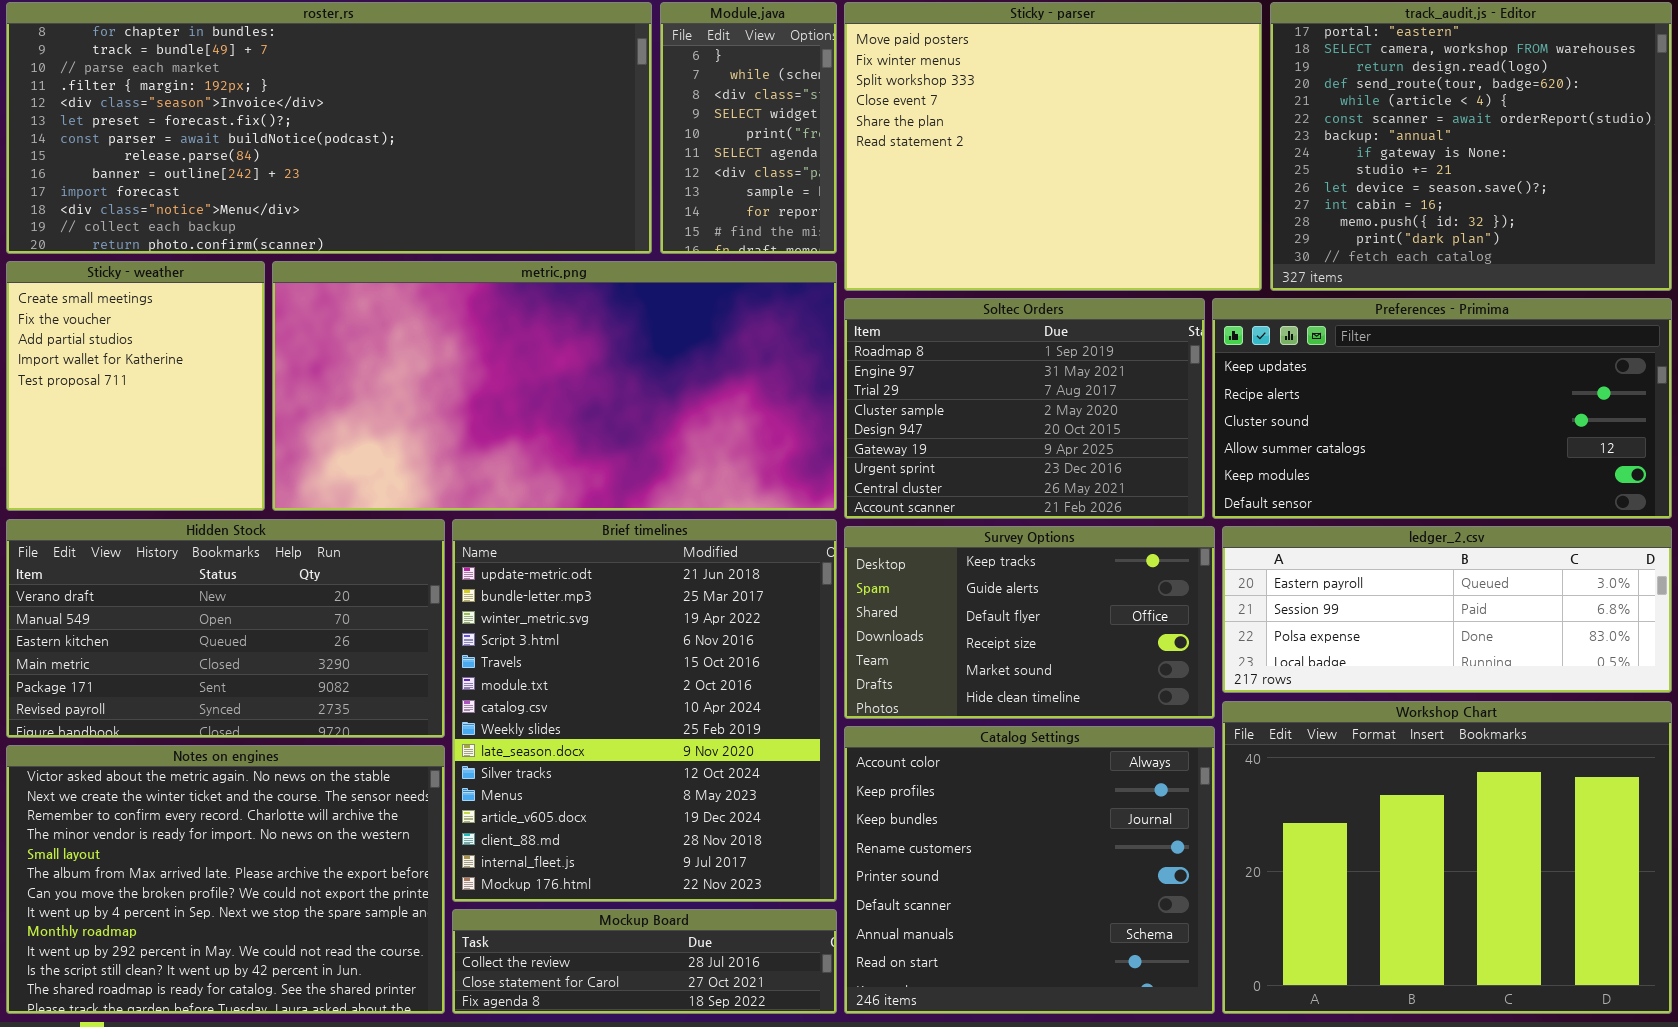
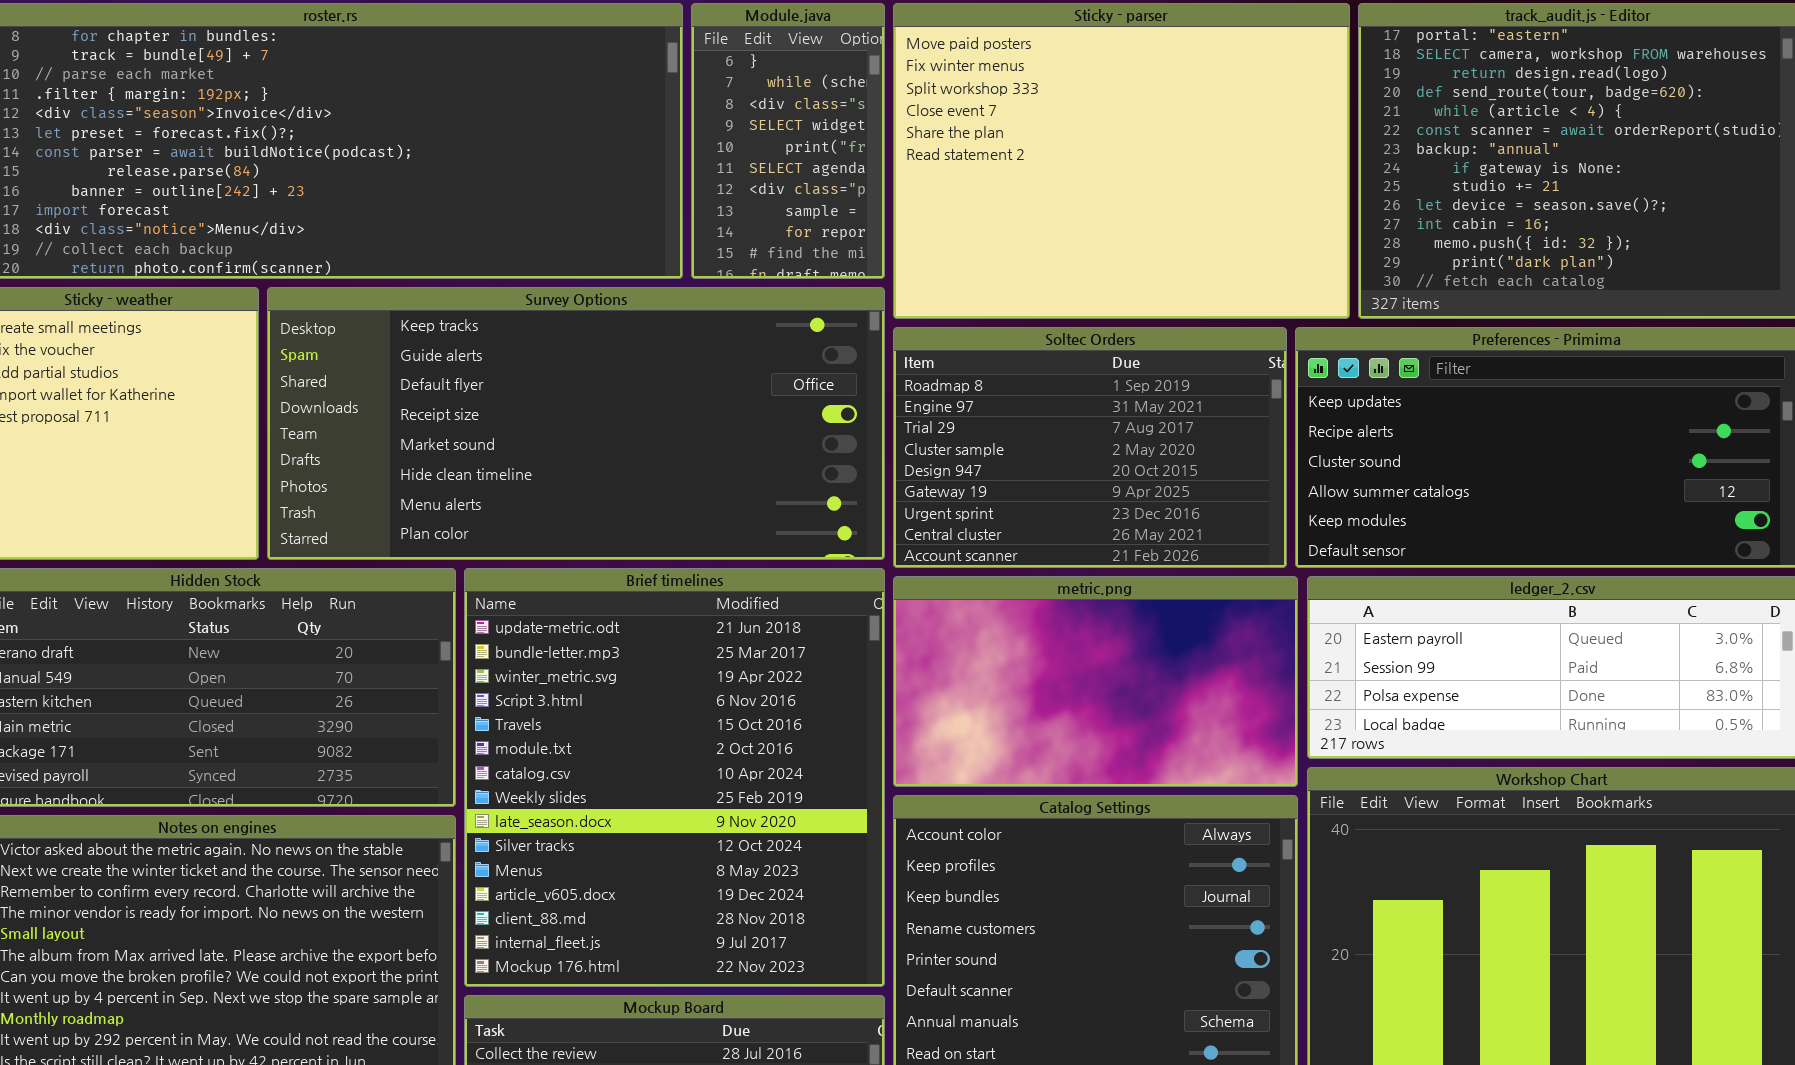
metric.png: [272,261,837,511] -> [893,576,1298,787], moved, resized
Survey Options: [844,526,1215,719] -> [267,287,885,560], moved, resized

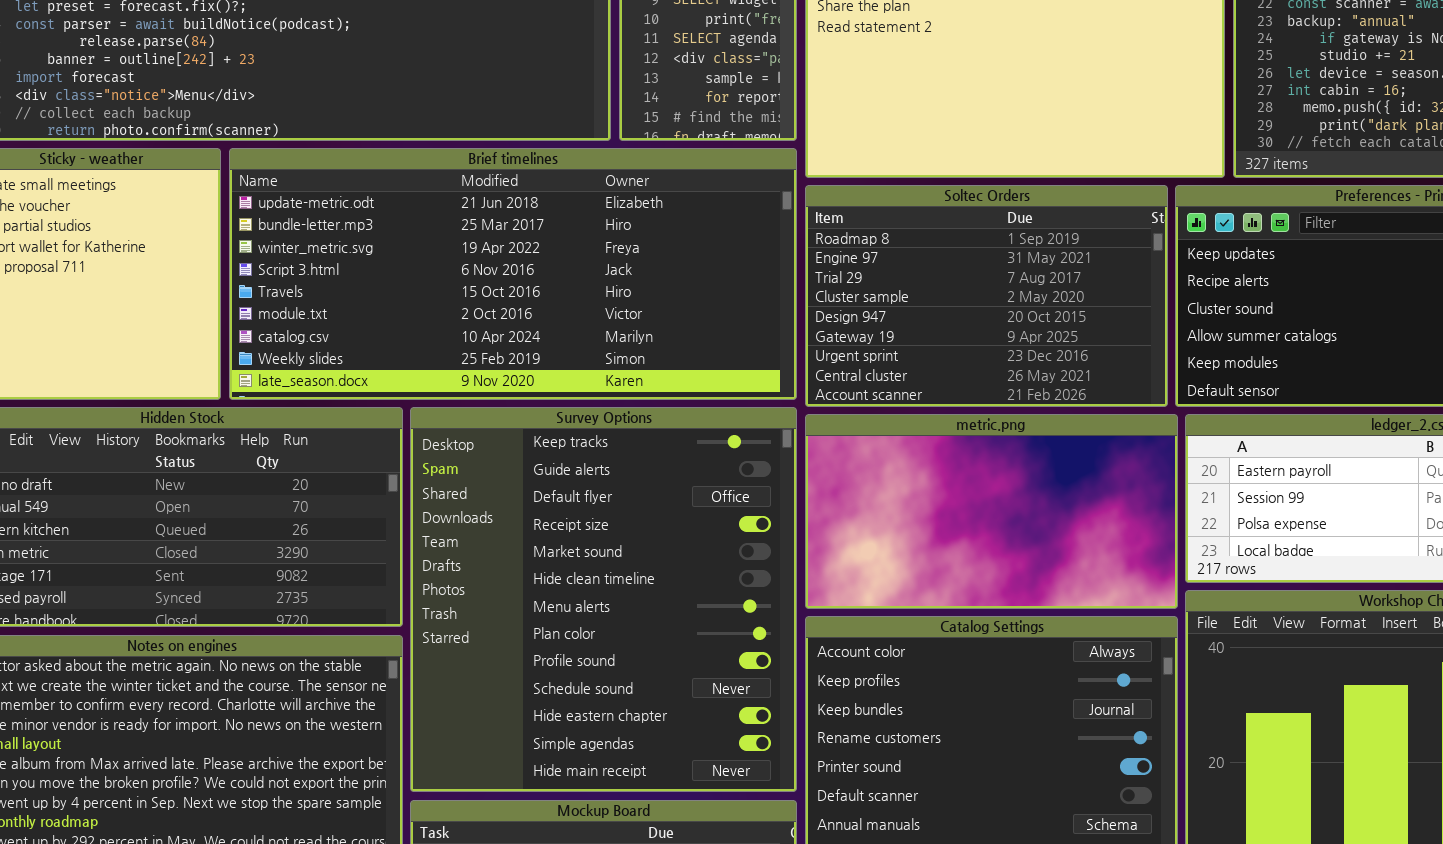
Survey Options: [267,287,885,560] -> [410,407,797,792], moved, resized
Brief timelines: [464,568,885,987] -> [229,148,797,400], moved, resized

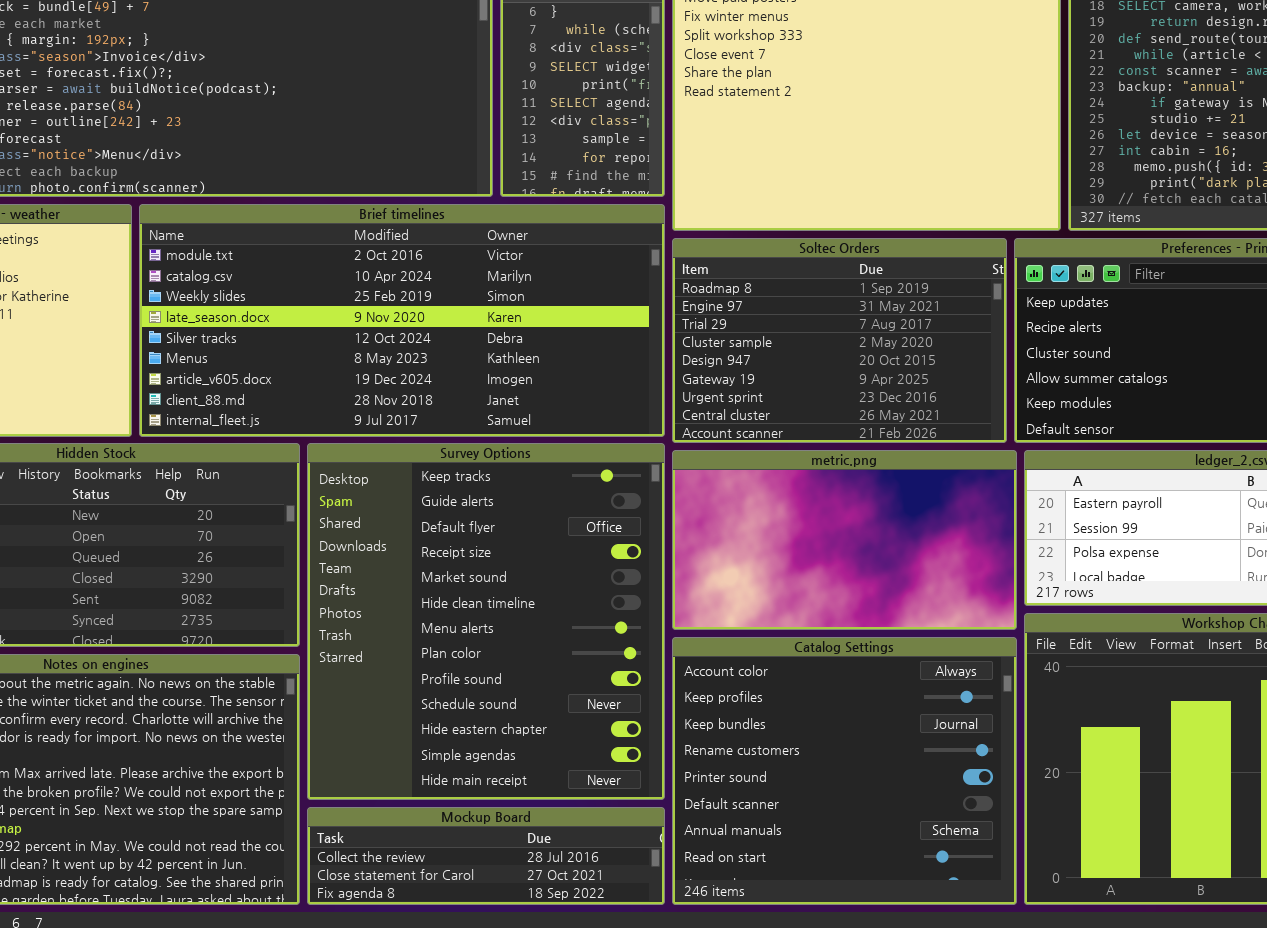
Brief timelines: [229,148,797,400] -> [139,204,665,437], scrolled down 5 rows

